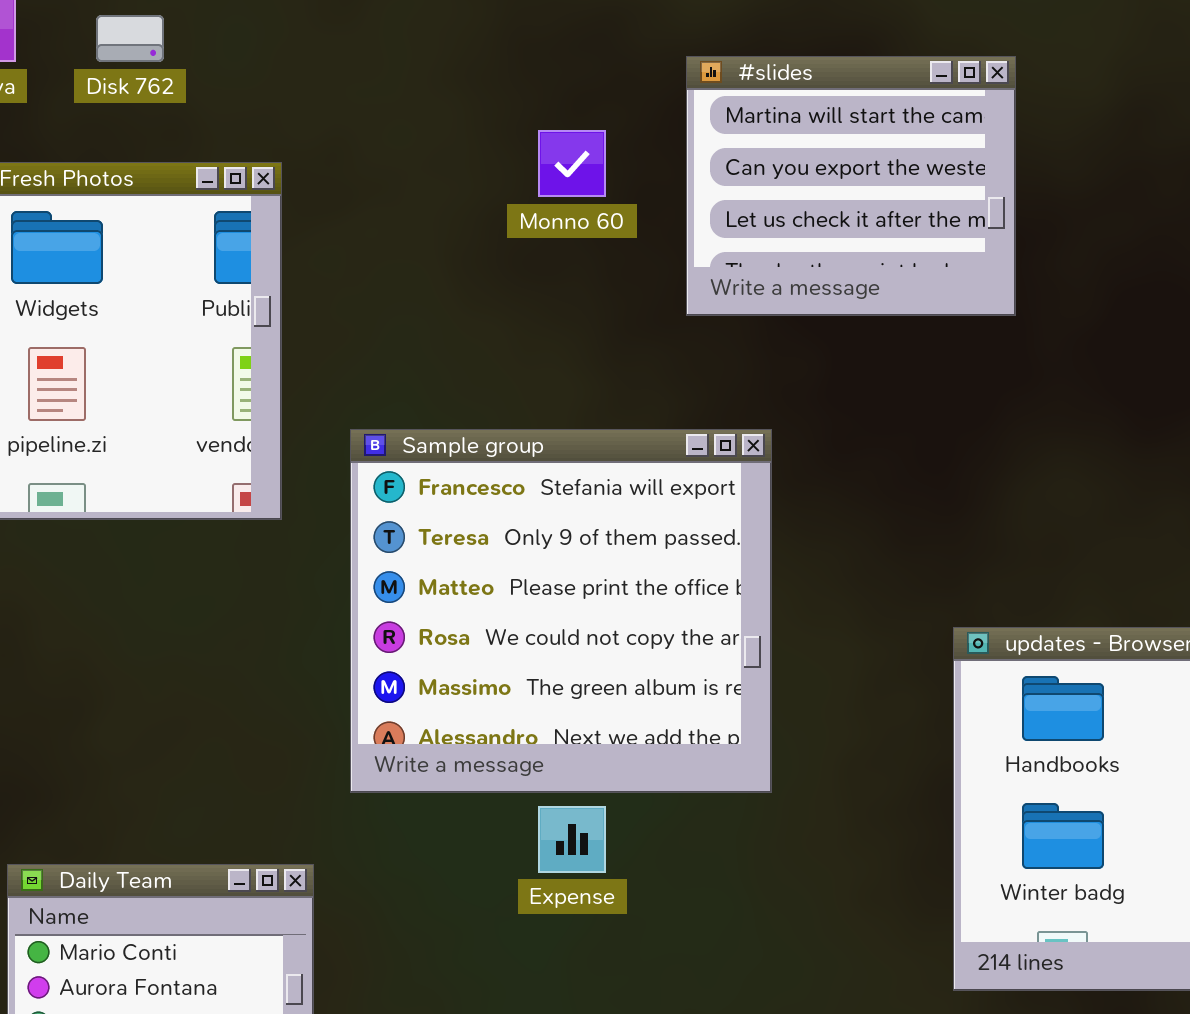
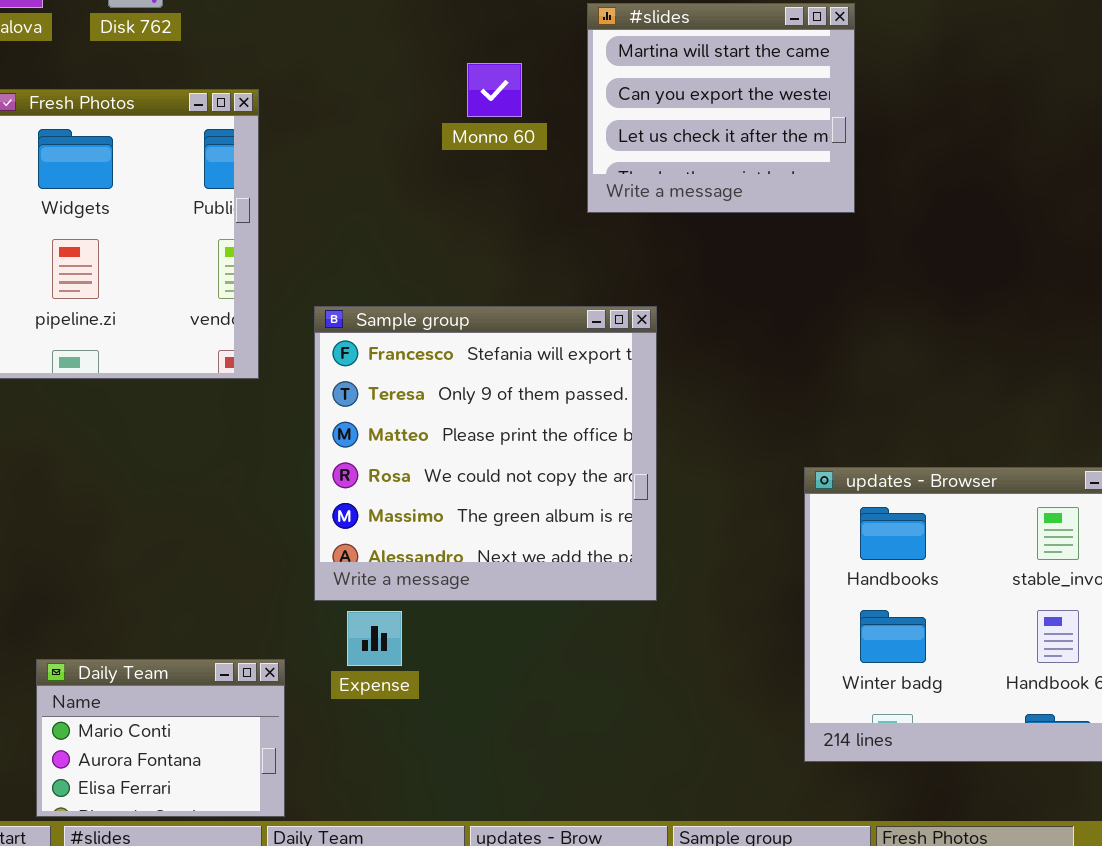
Expense: [538,806,606,873] -> [347,611,402,666], moved

